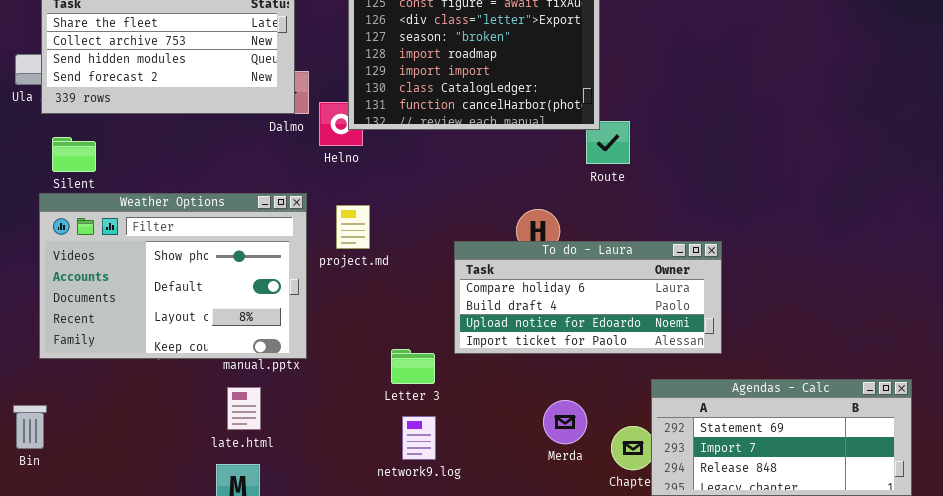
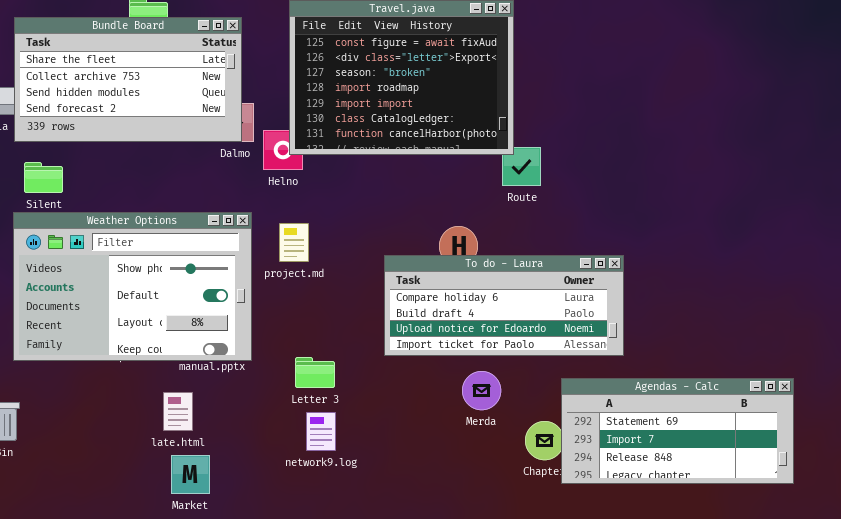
Letter 3: [391,349,435,384] -> [295,357,335,388], moved
late.html: [227,387,261,430] -> [163,392,193,431], moved
Merda: [543,400,587,444] -> [462,371,501,410], moved
network9.log: [402,416,436,460] -> [306,412,336,451], moved

